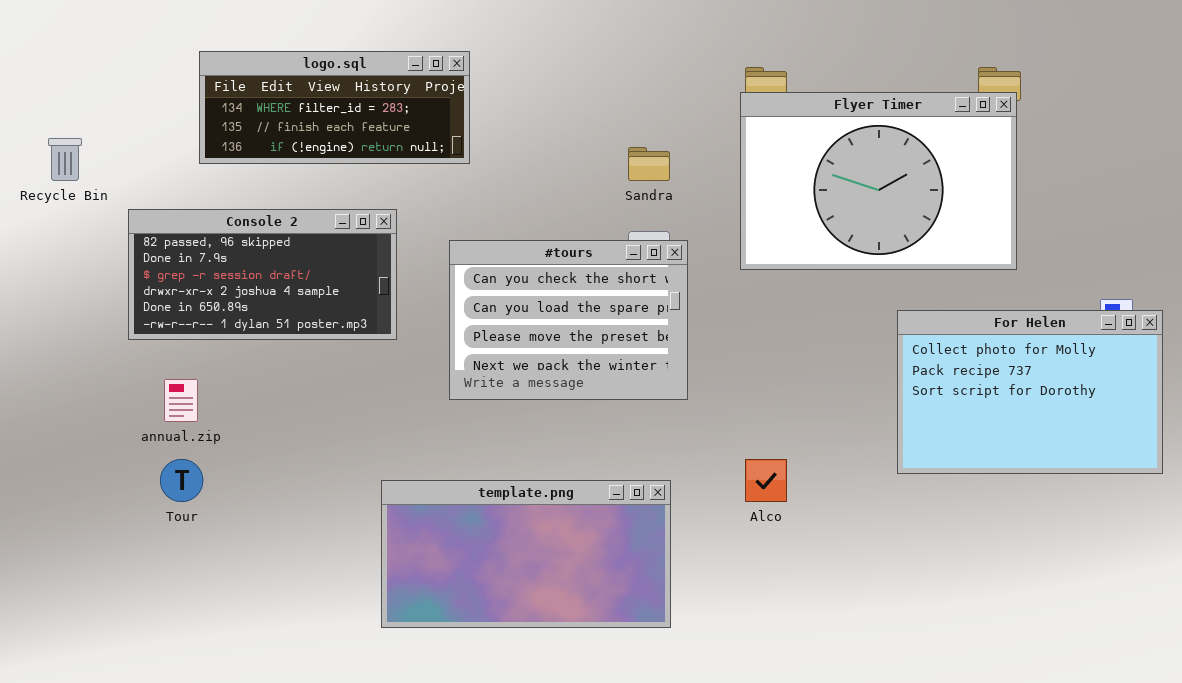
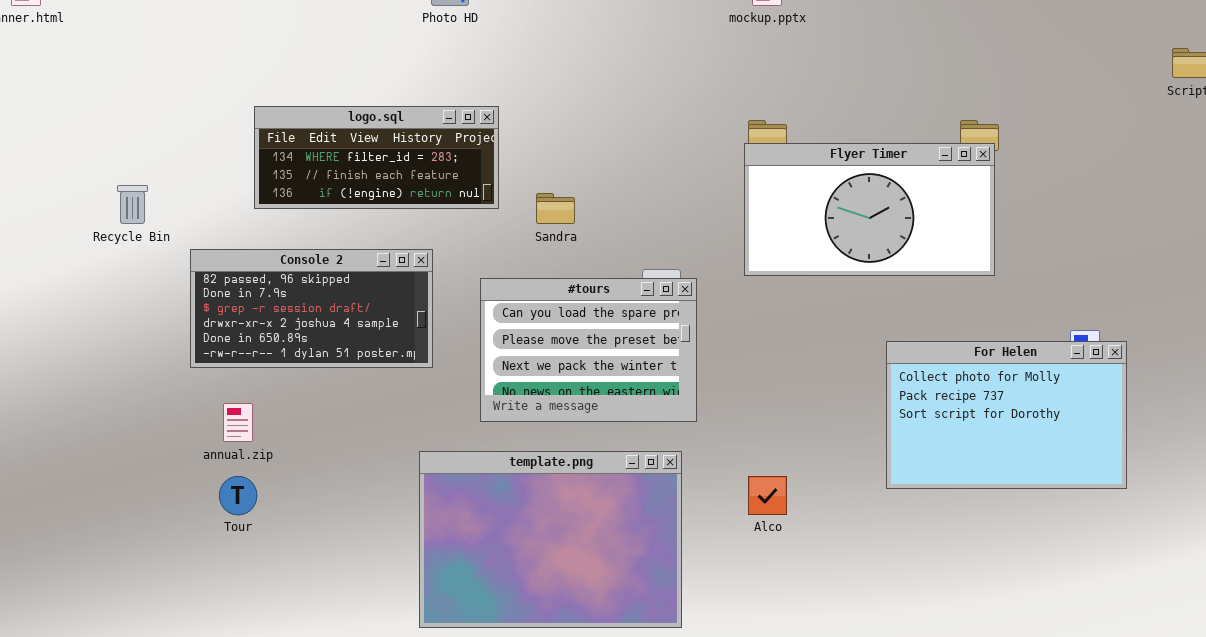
Flyer Timer: [740,92,1017,270] -> [744,143,995,276], resized
Sandra: [628,147,670,181] -> [536,193,575,224], moved
#tours: [449,240,688,400] -> [480,278,697,422], scrolled down 1 row
template.png: [381,480,671,628] -> [419,451,682,628], resized

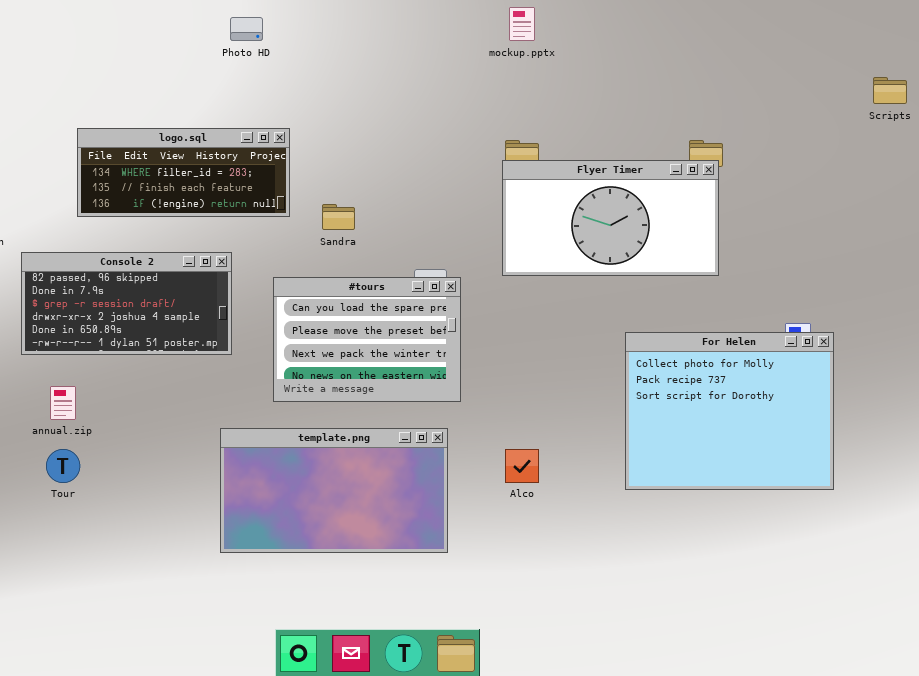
For Helen: [886,341,1127,489] -> [625,332,834,490], resized
template.png: [419,451,682,628] -> [220,428,448,553], resized

